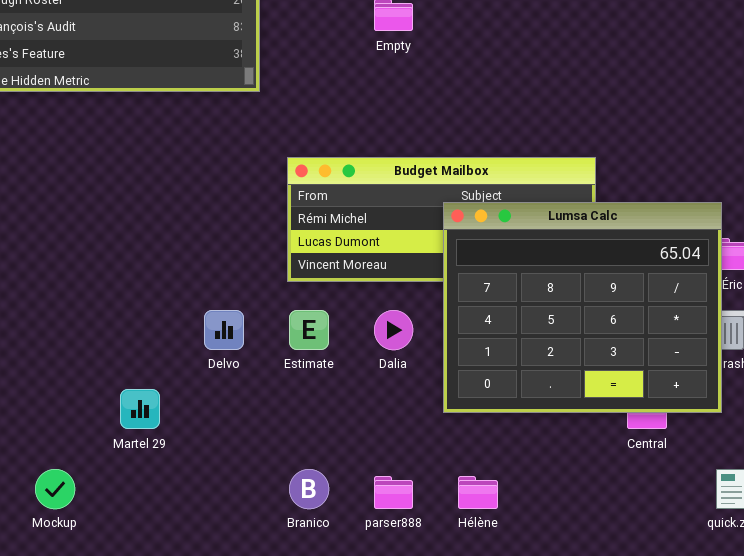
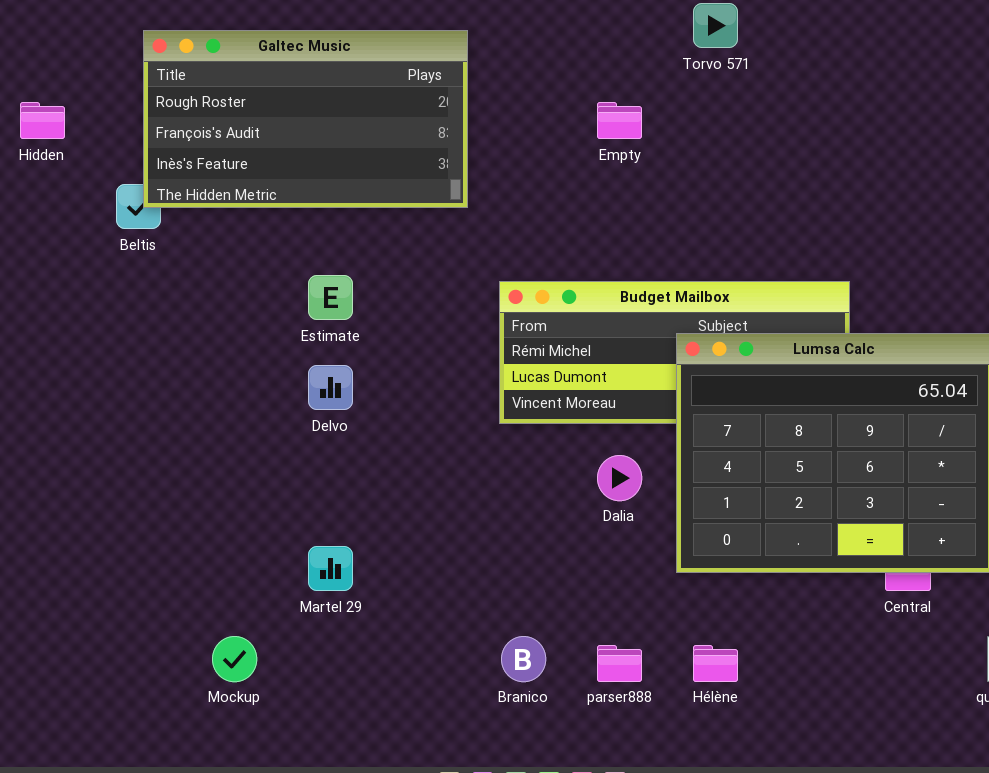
Delvo: [204,310,244,350] -> [308,365,353,410], moved
Estimate: [289,310,329,350] -> [308,275,353,320], moved

